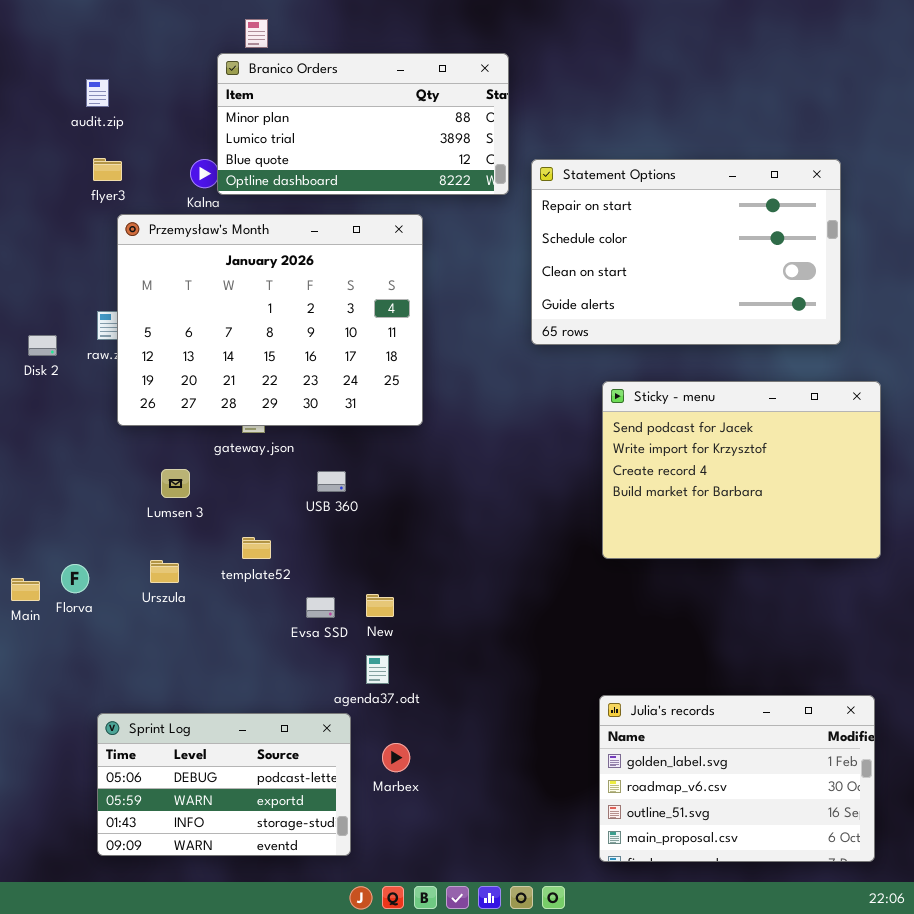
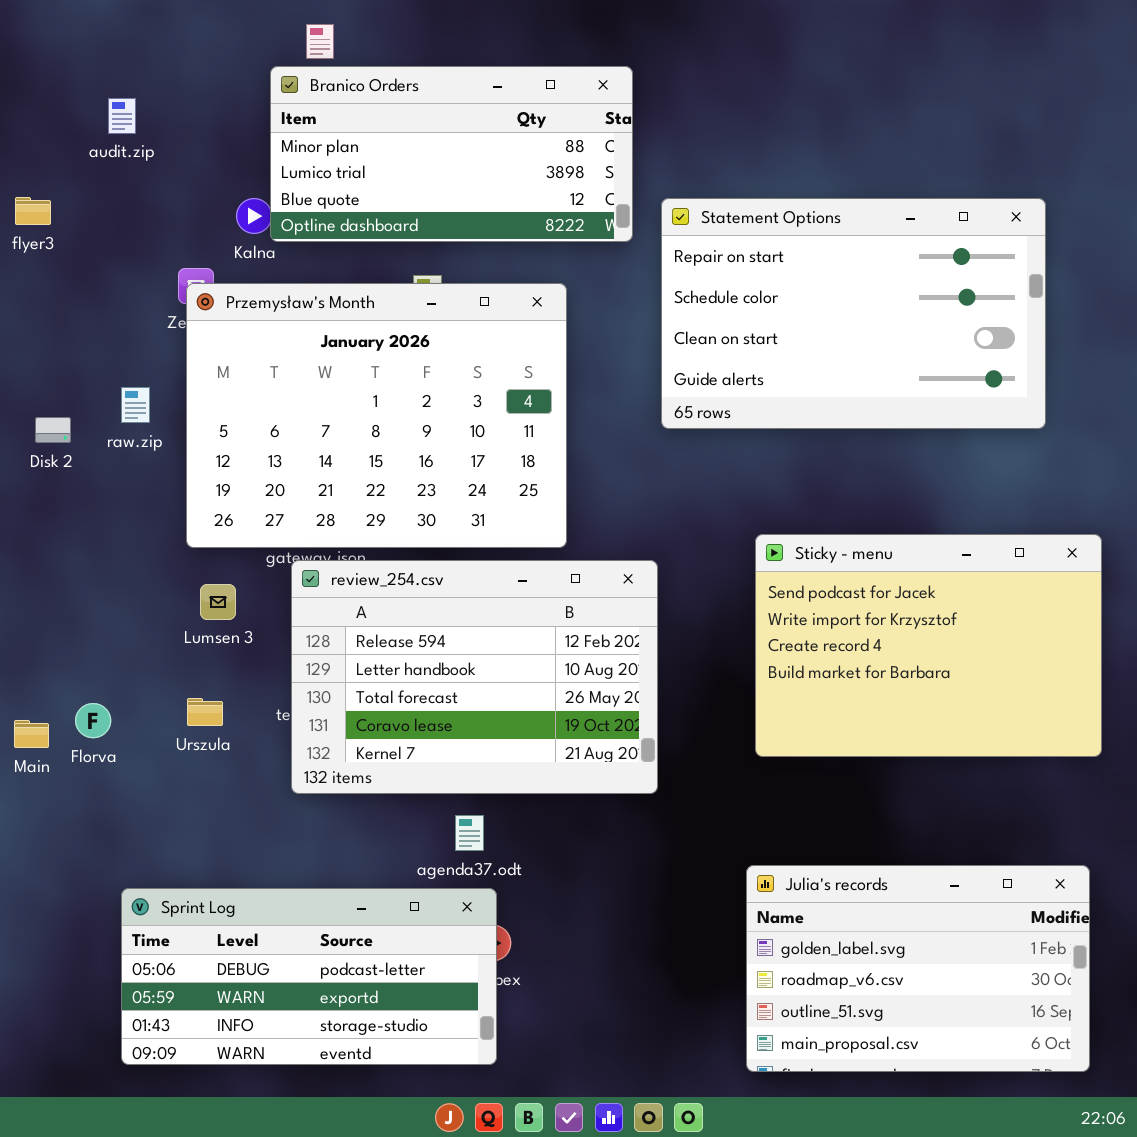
flyer3: [93,158,122,181] -> [15,197,51,225], moved
Przemysław's Month: [117,214,423,426] -> [186,283,567,548], moved
Sticky - menu: [602,381,881,559] -> [755,534,1102,757], moved
review_254.csv: none -> [291,560,658,794], opened
Sprint Log: [97,713,351,856] -> [121,888,497,1065], resized

